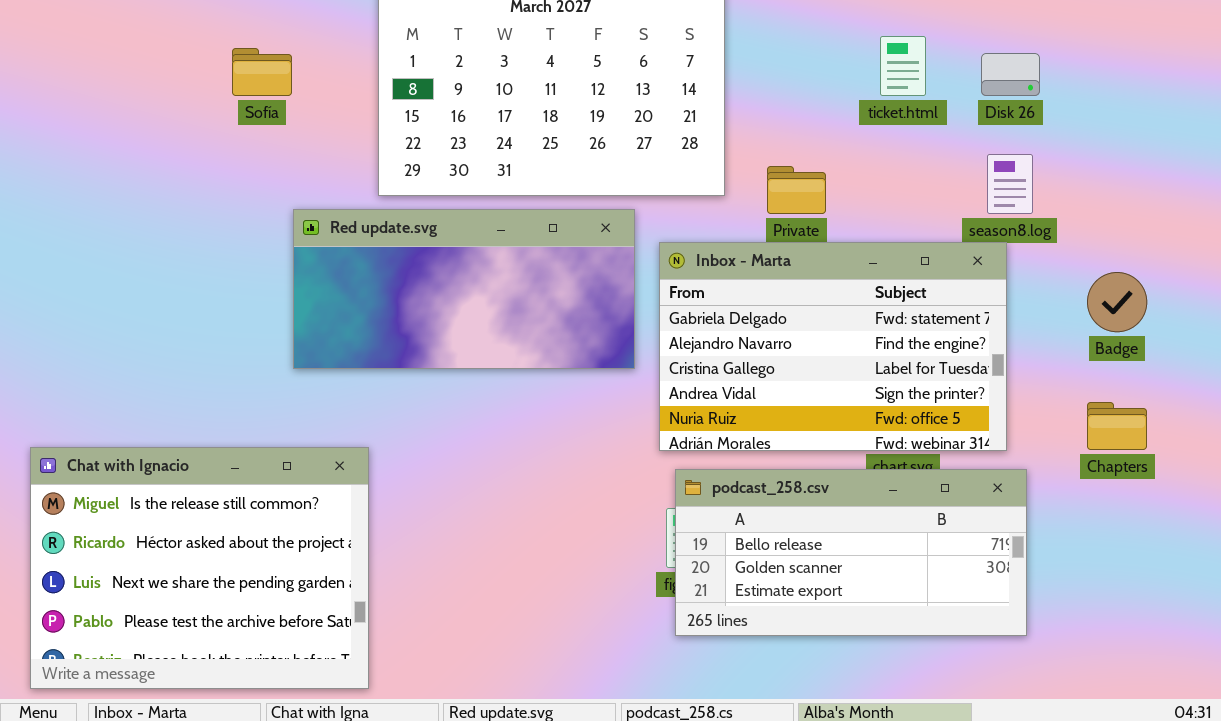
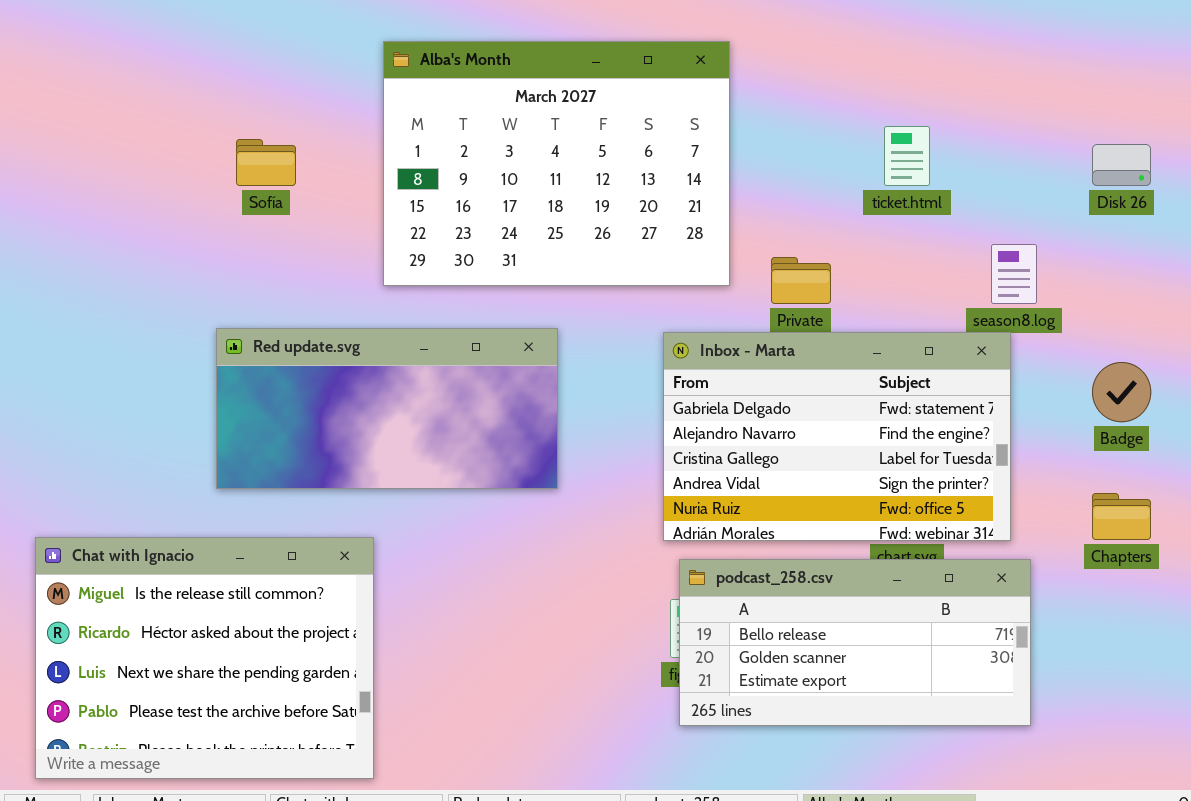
Disk 26: [981,53,1040,96] -> [1092,144,1151,186], moved
Red update.svg: [293,209,635,369] -> [216,328,558,489], moved

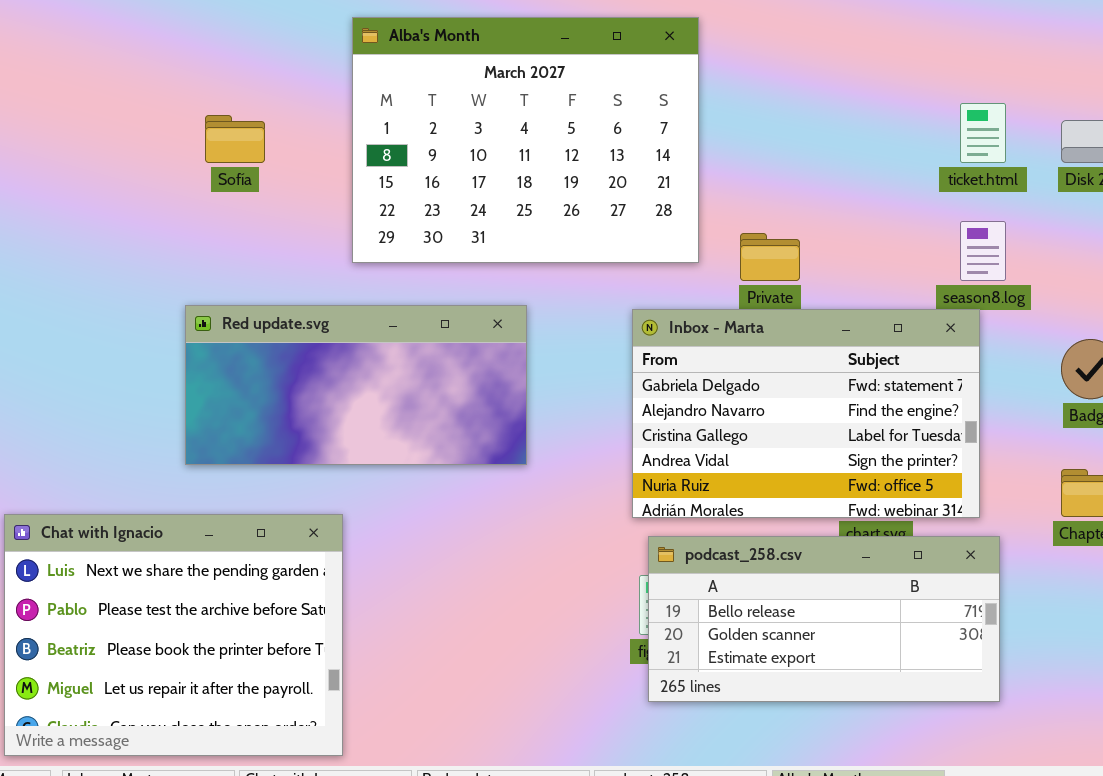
ticket.html: [884,126,930,186] -> [960,103,1006,163], moved
Chat with Ignacio: [35,537,374,779] -> [4,514,343,756], scrolled down 2 rows

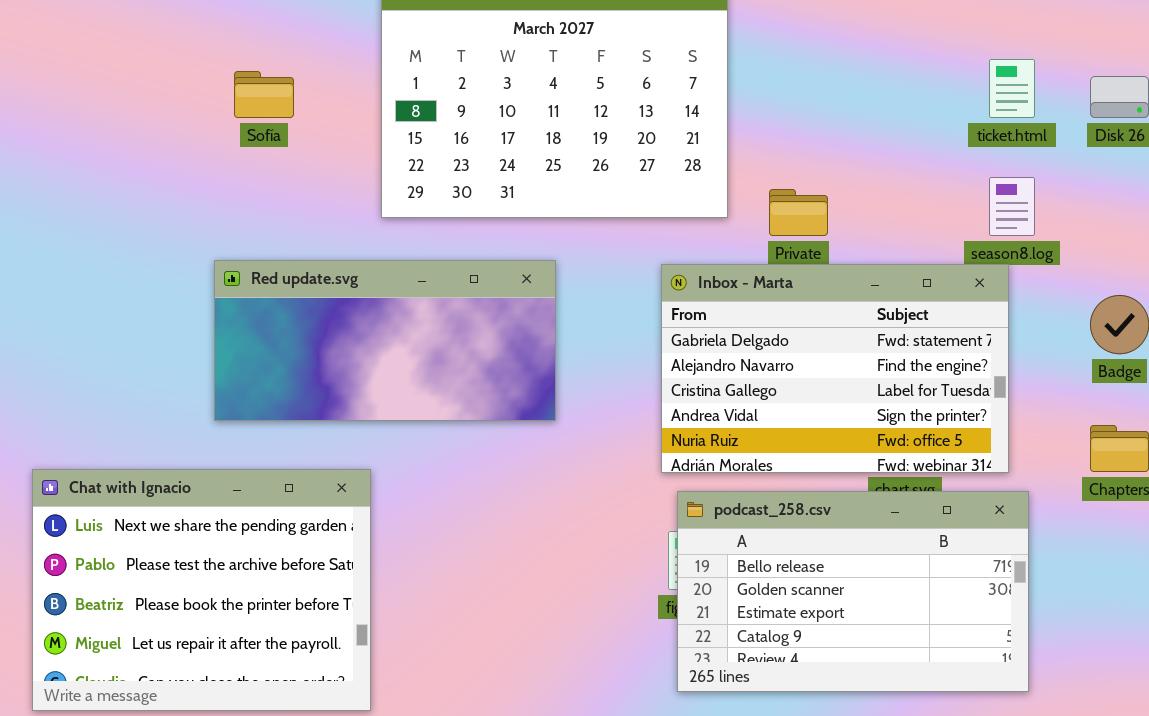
podcast_258.csv: [648,536,1000,702] -> [677,491,1029,692], resized

